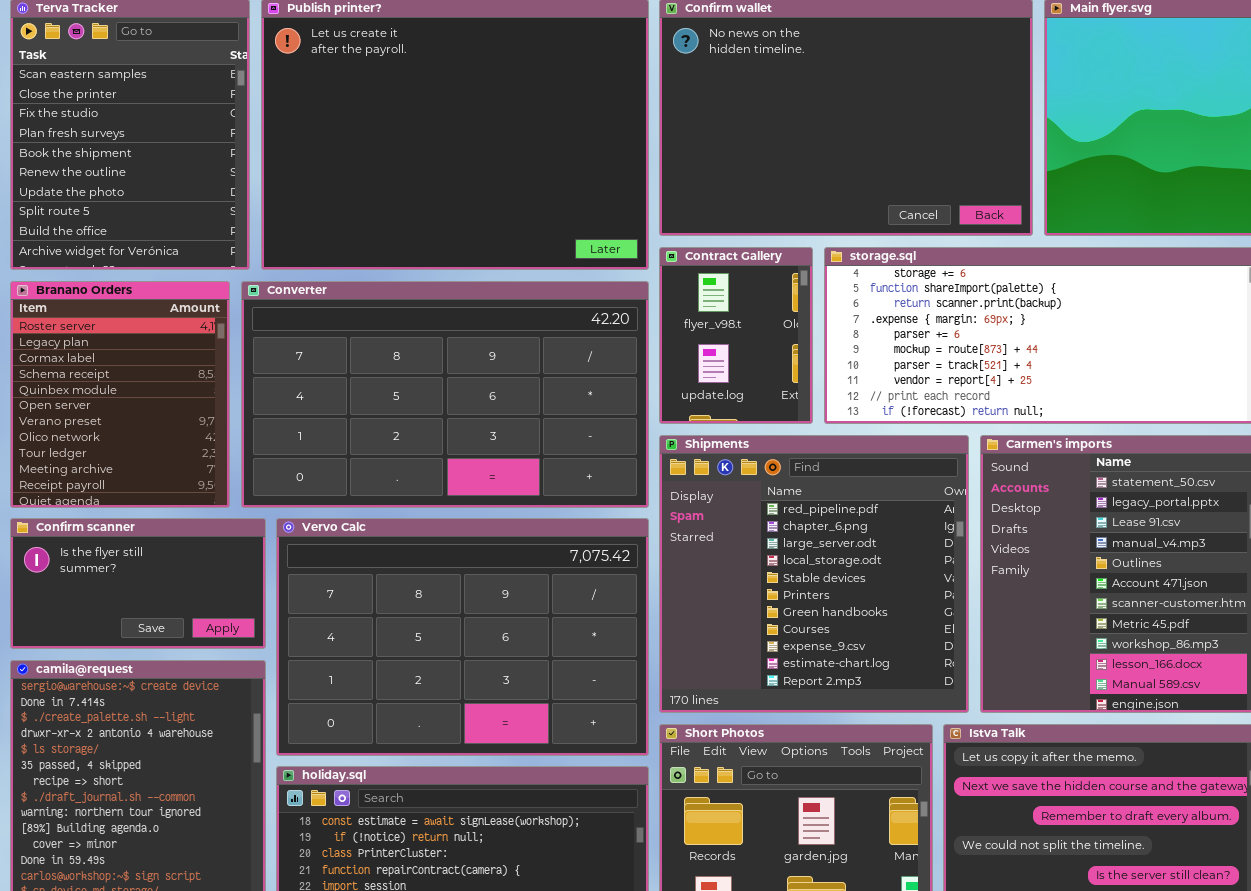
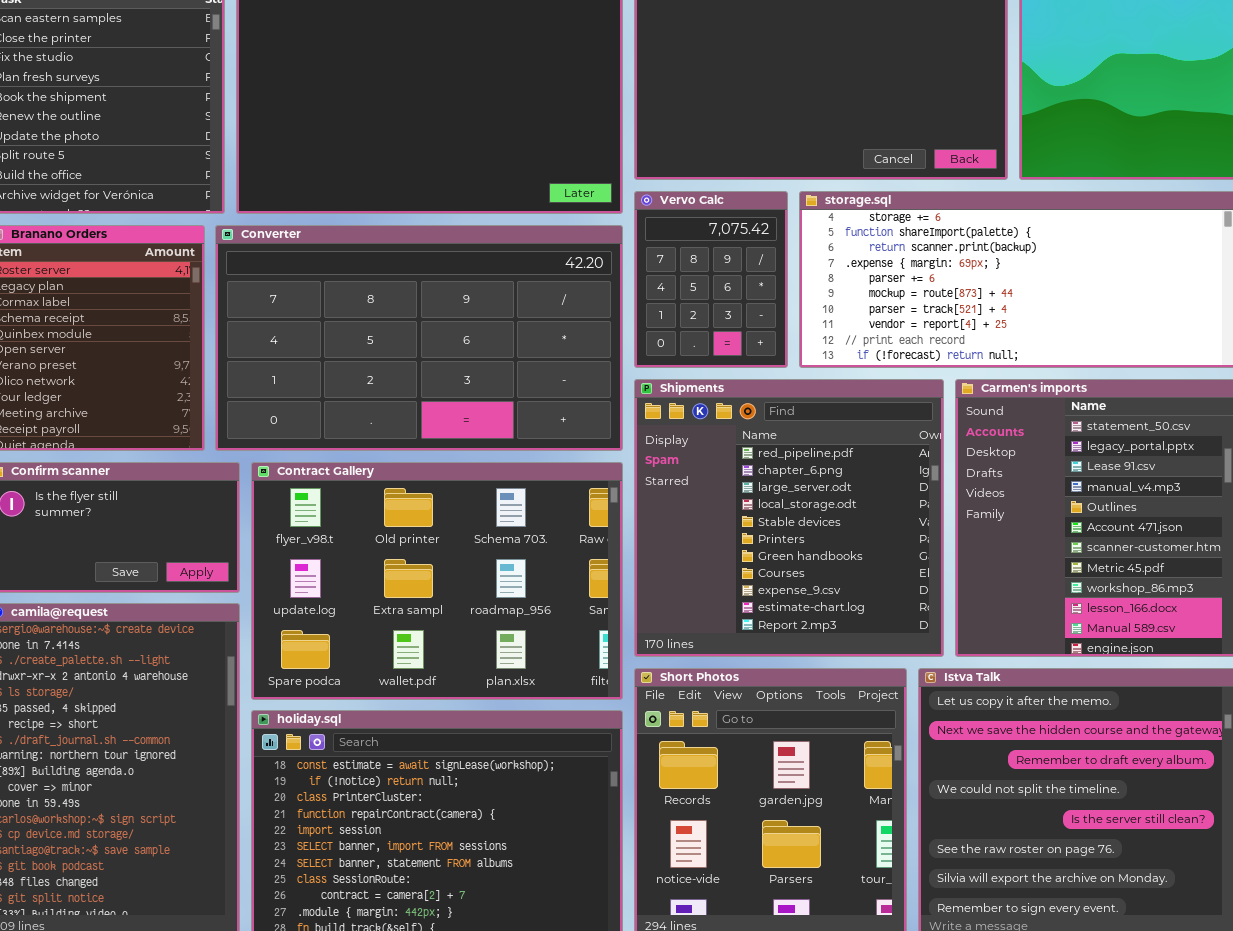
Contract Gallery: [659,247,813,424] -> [251,462,623,700], moved, resized
Vervo Calc: [276,518,649,756] -> [634,191,788,368], moved, resized

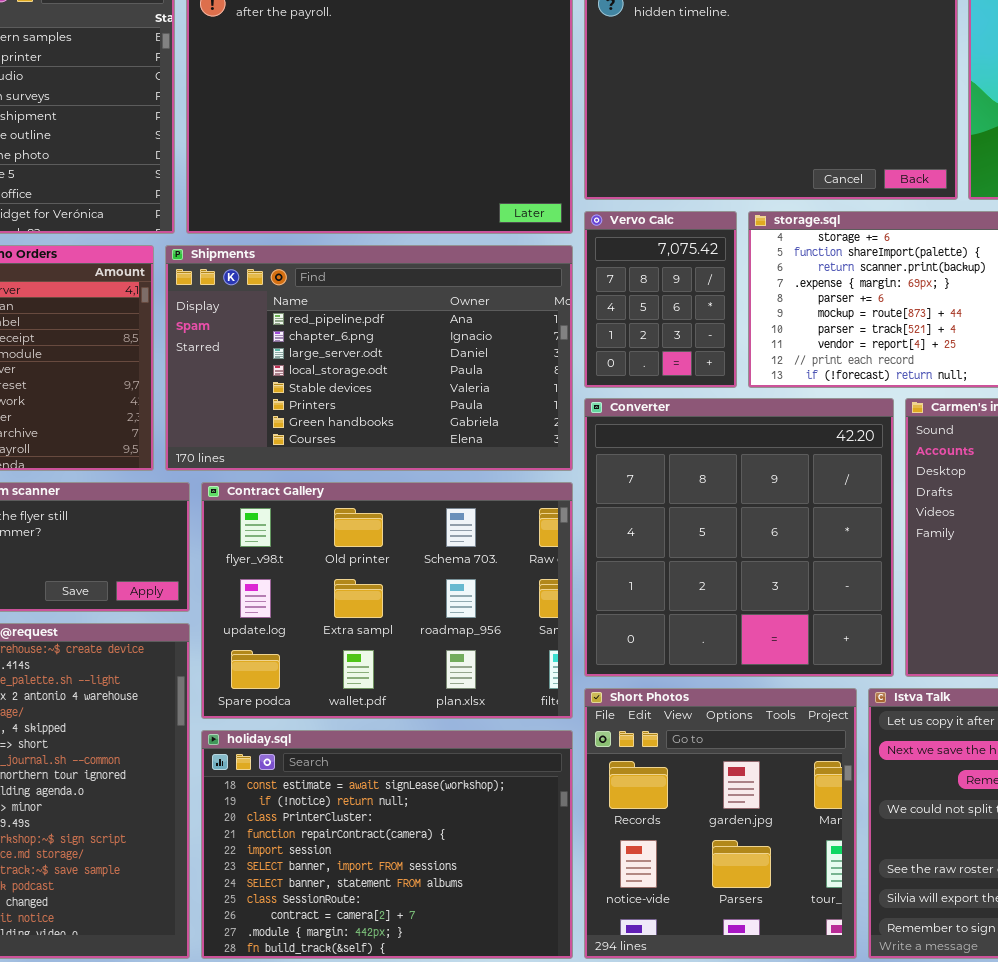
Converter: [215,225,623,451] -> [584,398,894,677], moved, resized
Shipments: [634,379,944,657] -> [165,245,573,471], moved, resized

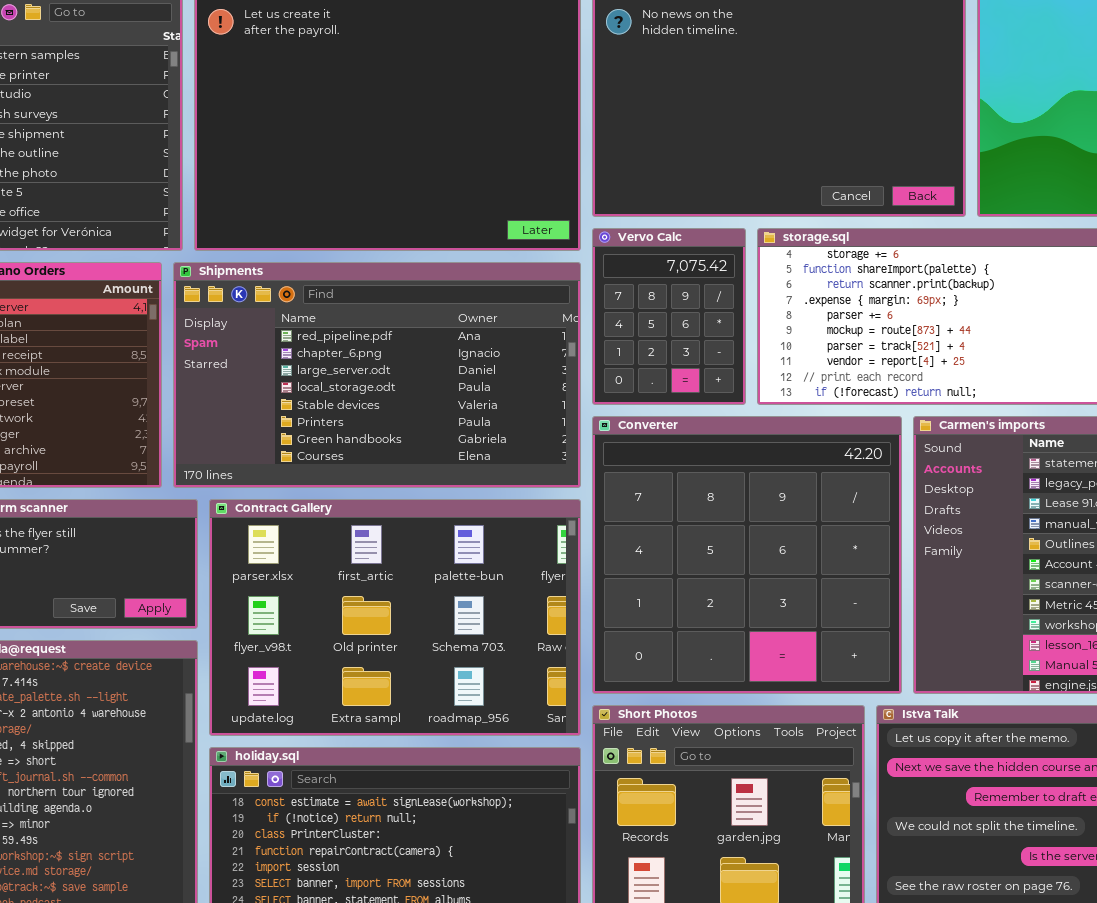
Contract Gallery: [201,482,573,719] -> [209,499,581,736], scrolled up 1 row

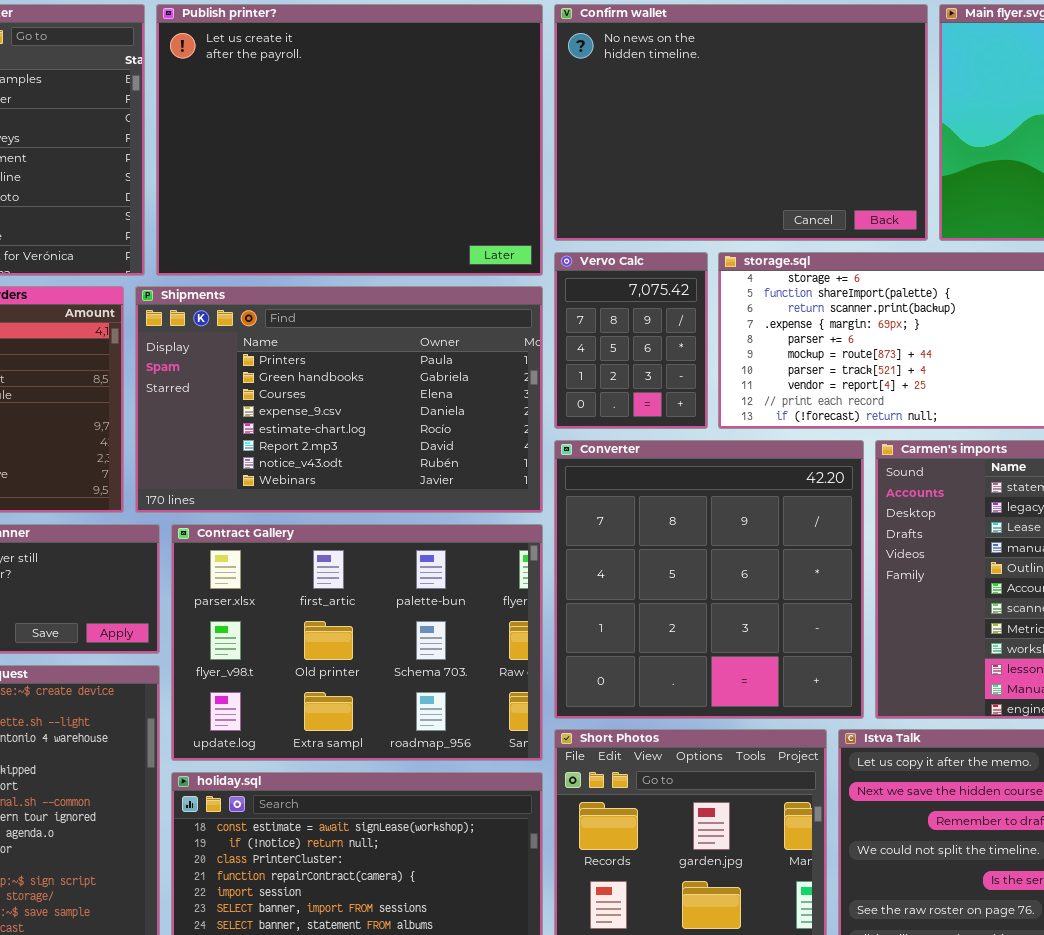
Shipments: [173,262,581,488] -> [135,286,543,513], scrolled down 5 rows

